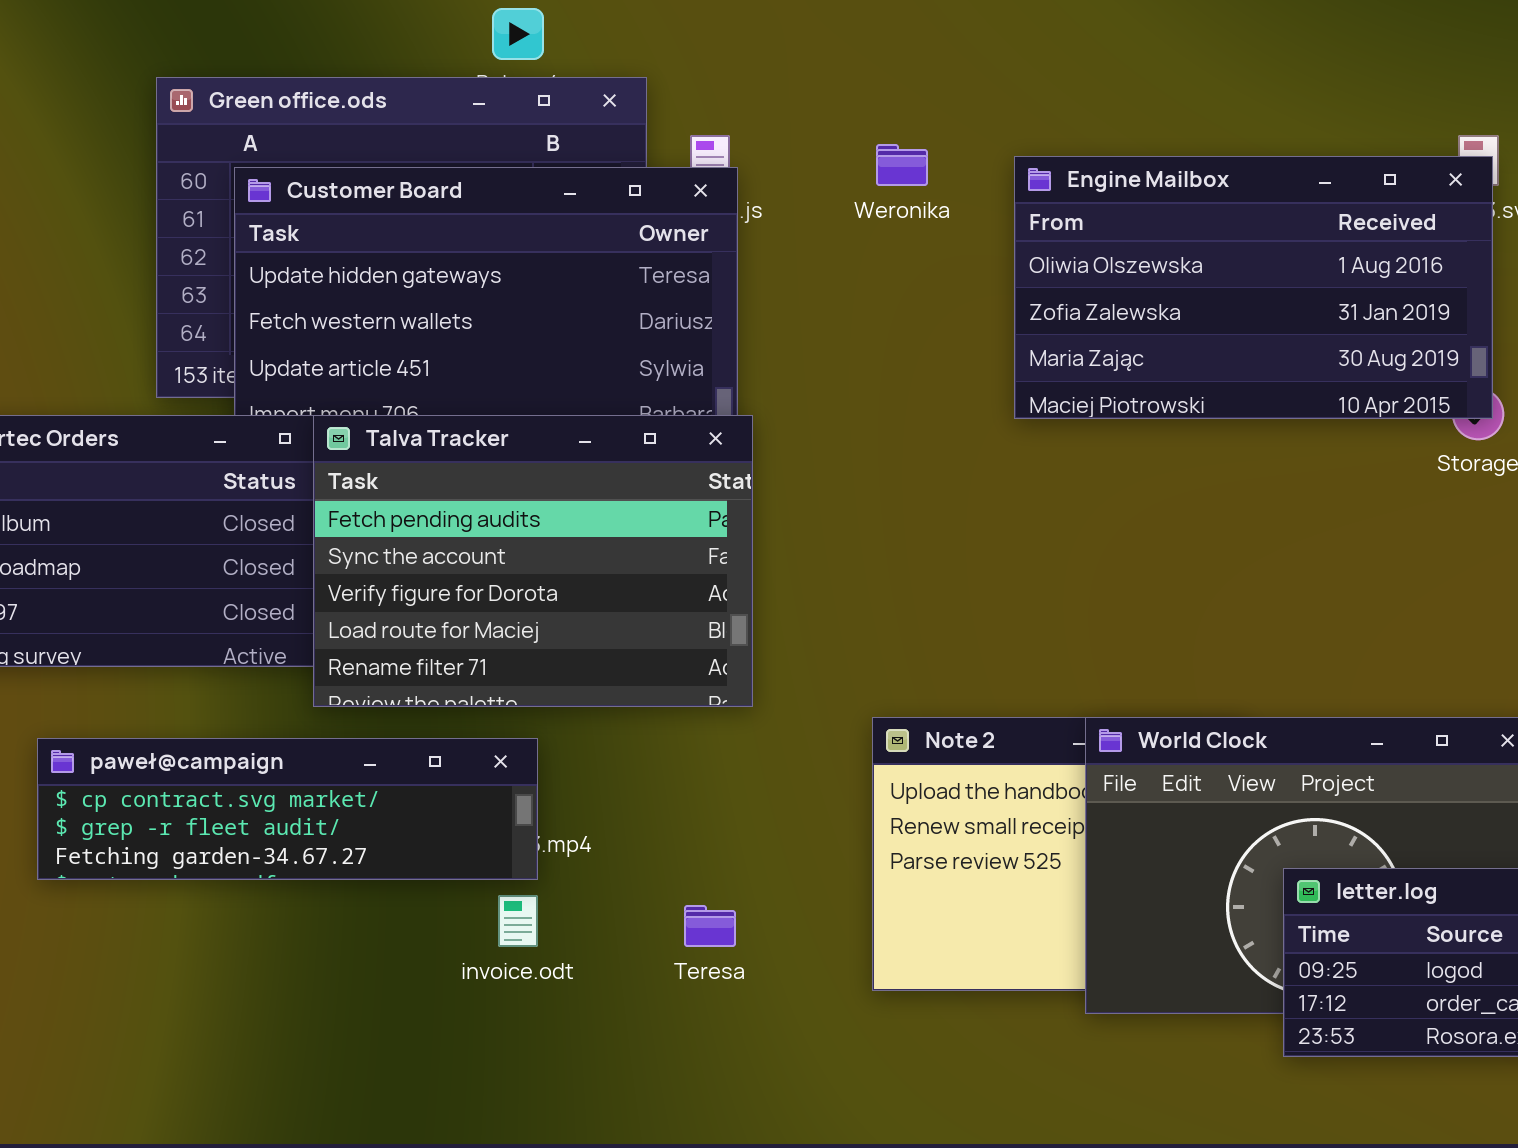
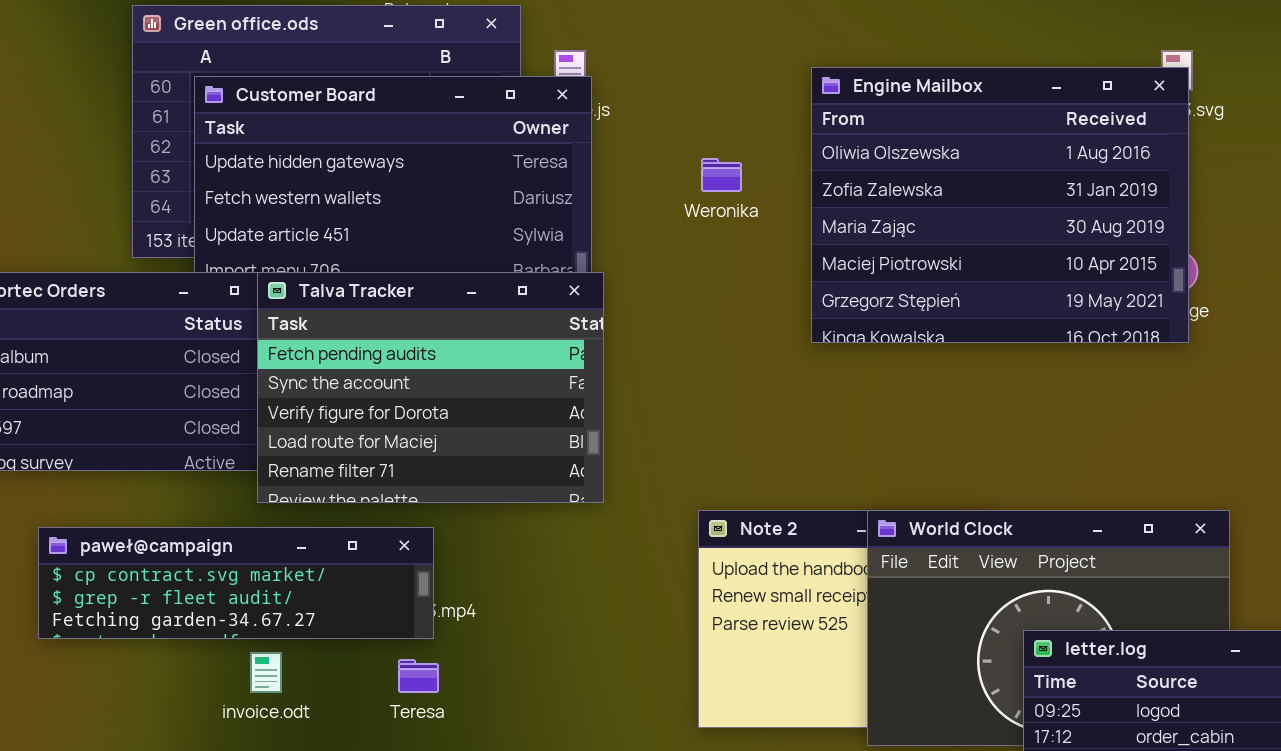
Weronika: [876,144,928,186] -> [701,158,742,192], moved
Engine Mailbox: [1014,156,1493,419] -> [811,67,1189,343], resized
invoice.odt: [498,895,538,947] -> [250,652,282,693], moved
Teresa: [684,905,736,947] -> [398,659,439,693], moved

